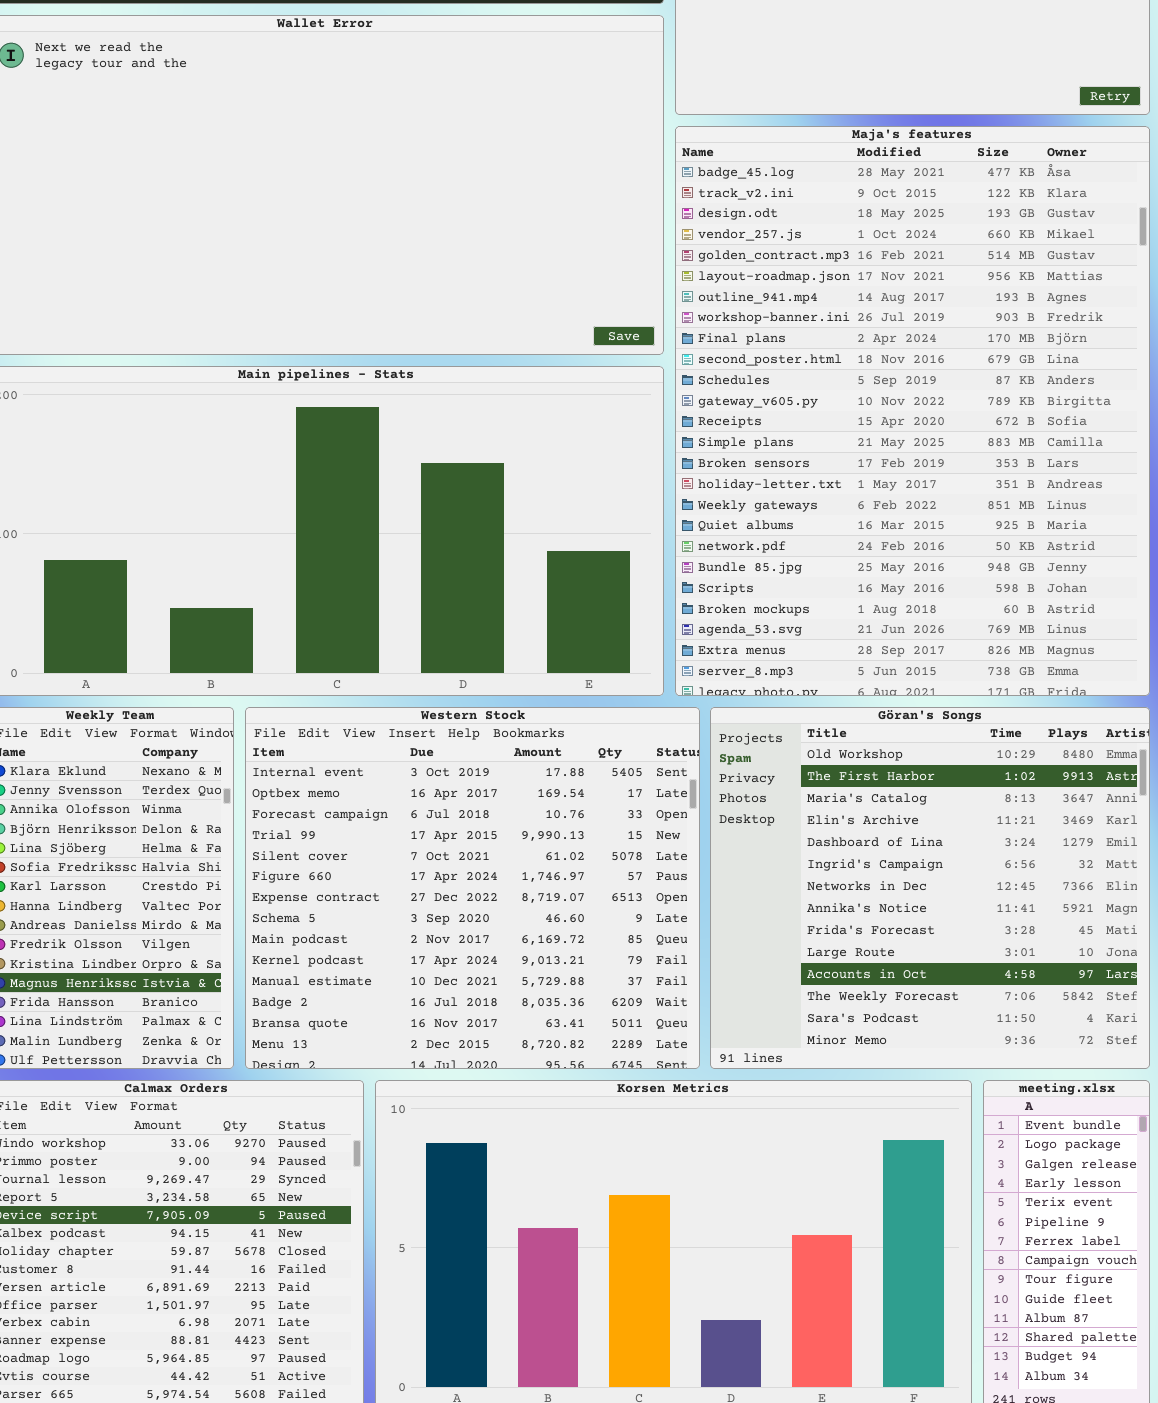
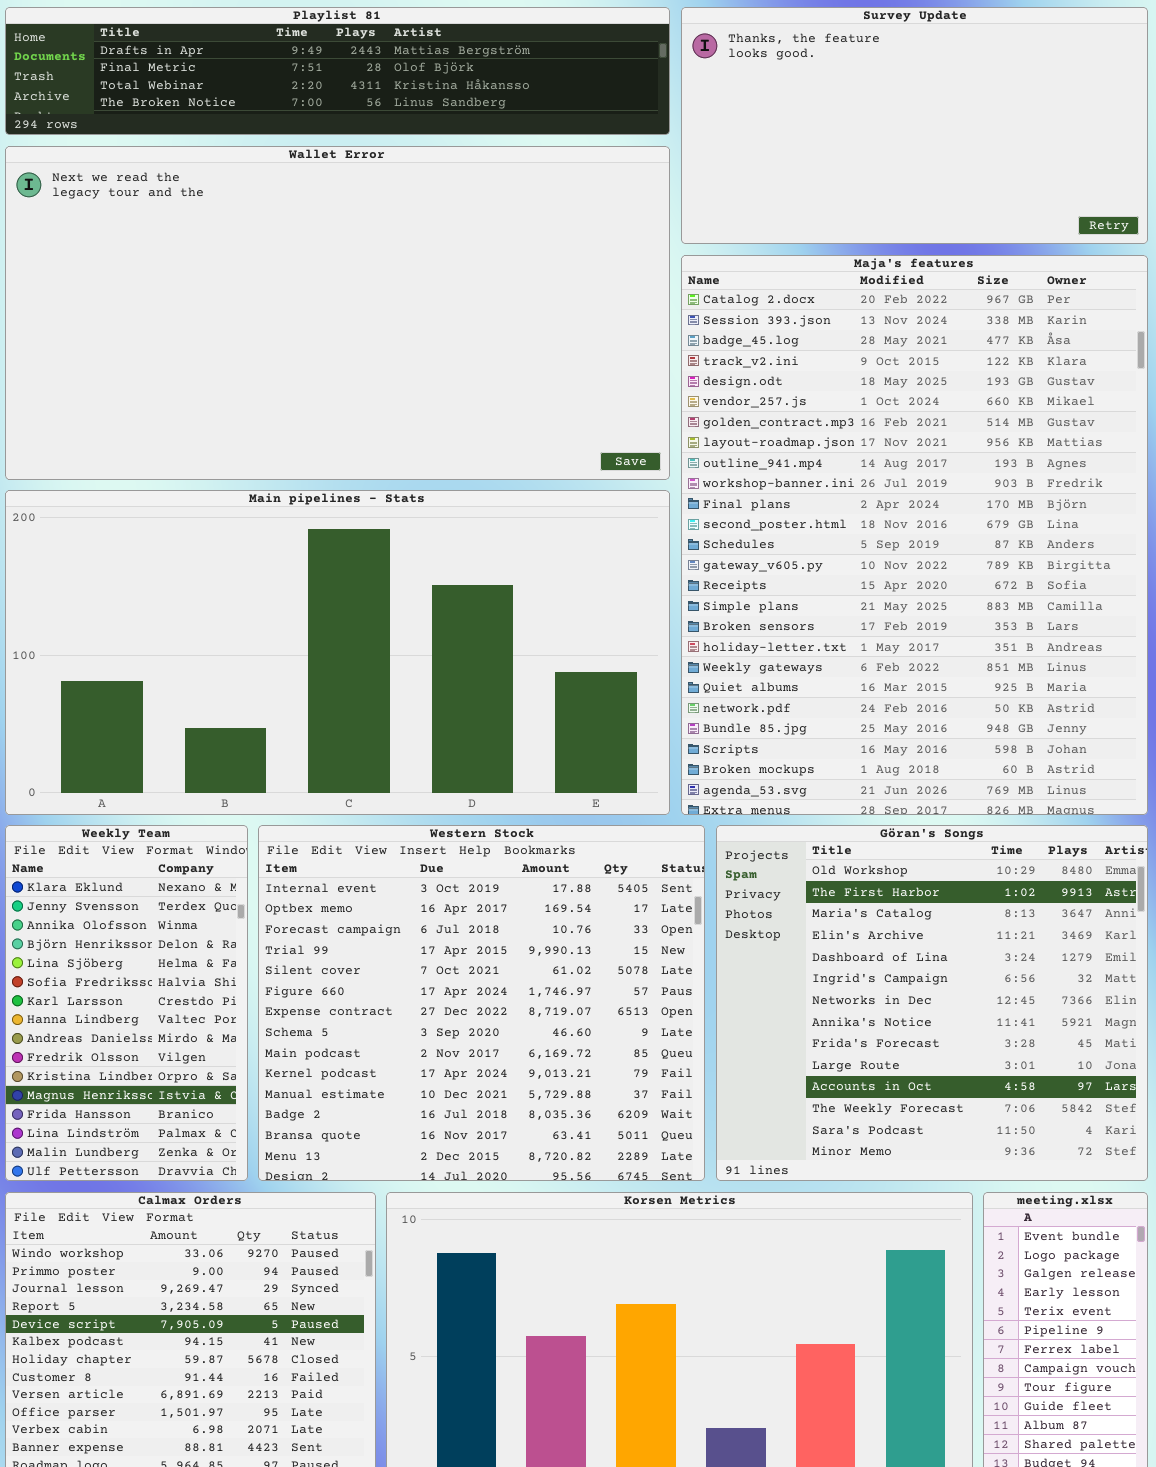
Maja's features: [675,126,1150,696] -> [681,255,1148,815], scrolled up 2 rows

